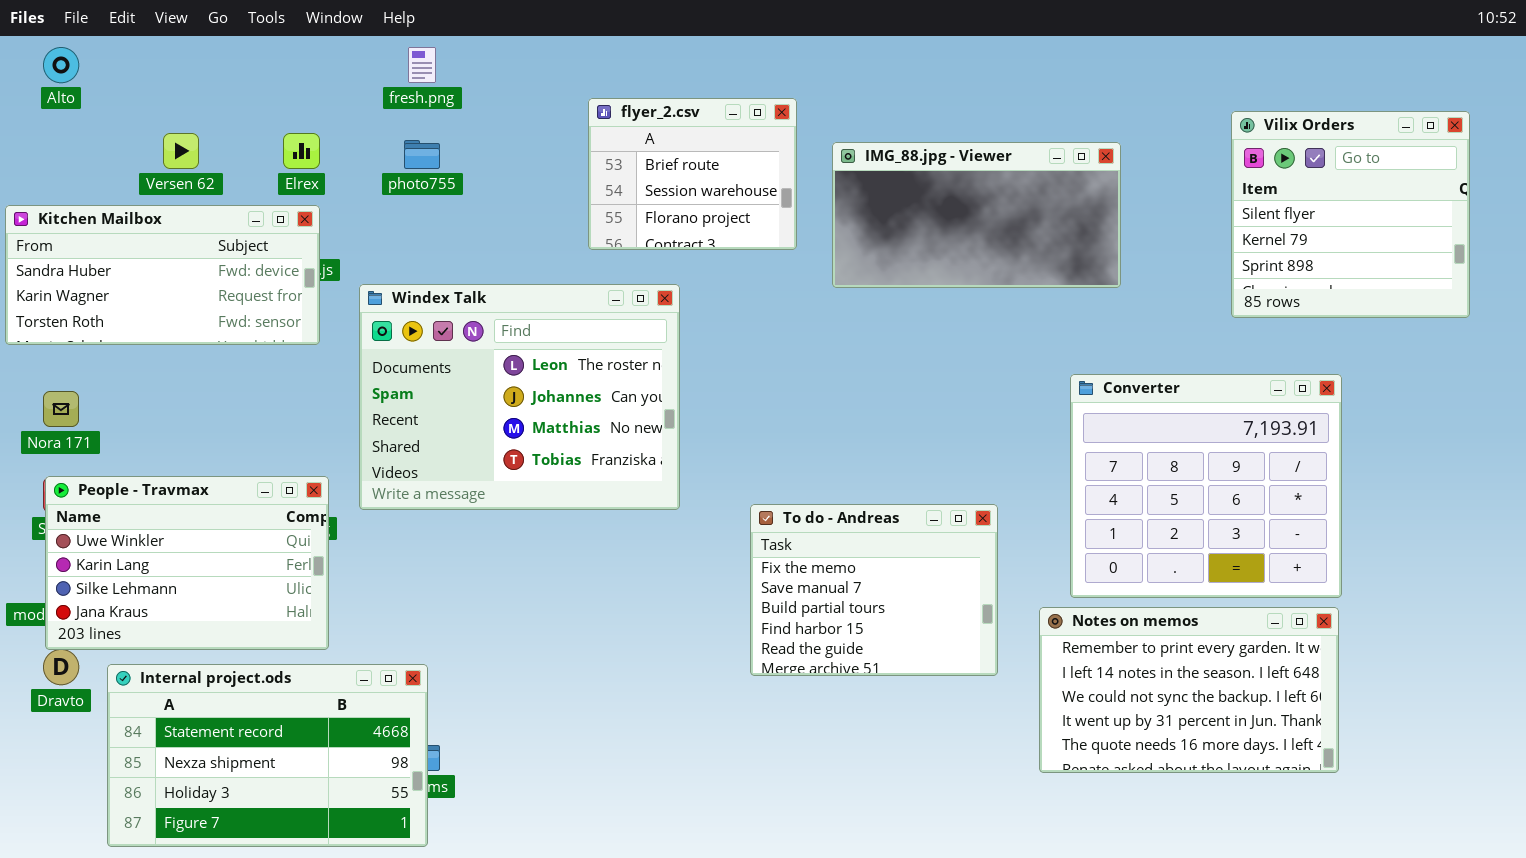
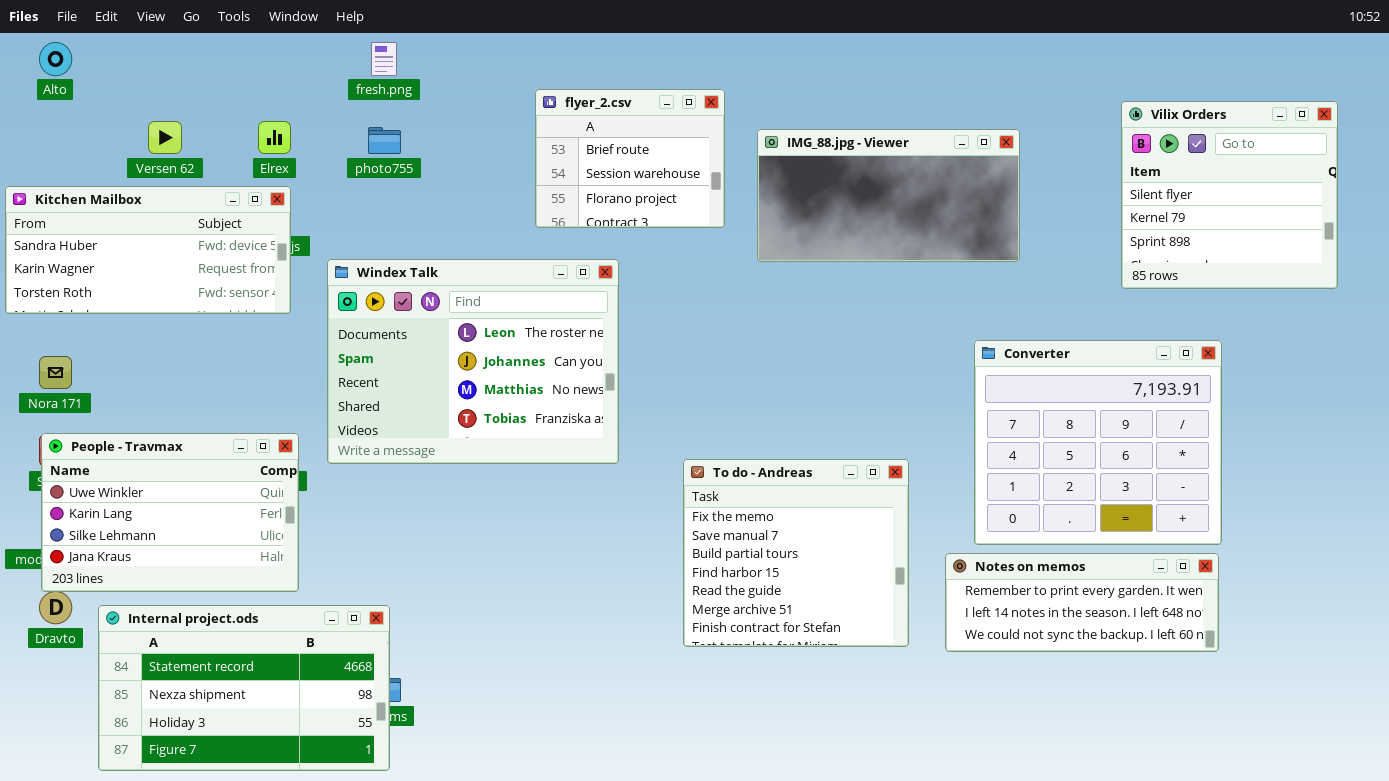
To do - Andreas: [750,504,998,676] -> [683,459,909,647], resized
Notes on memos: [1039,607,1339,773] -> [945,553,1219,652], resized

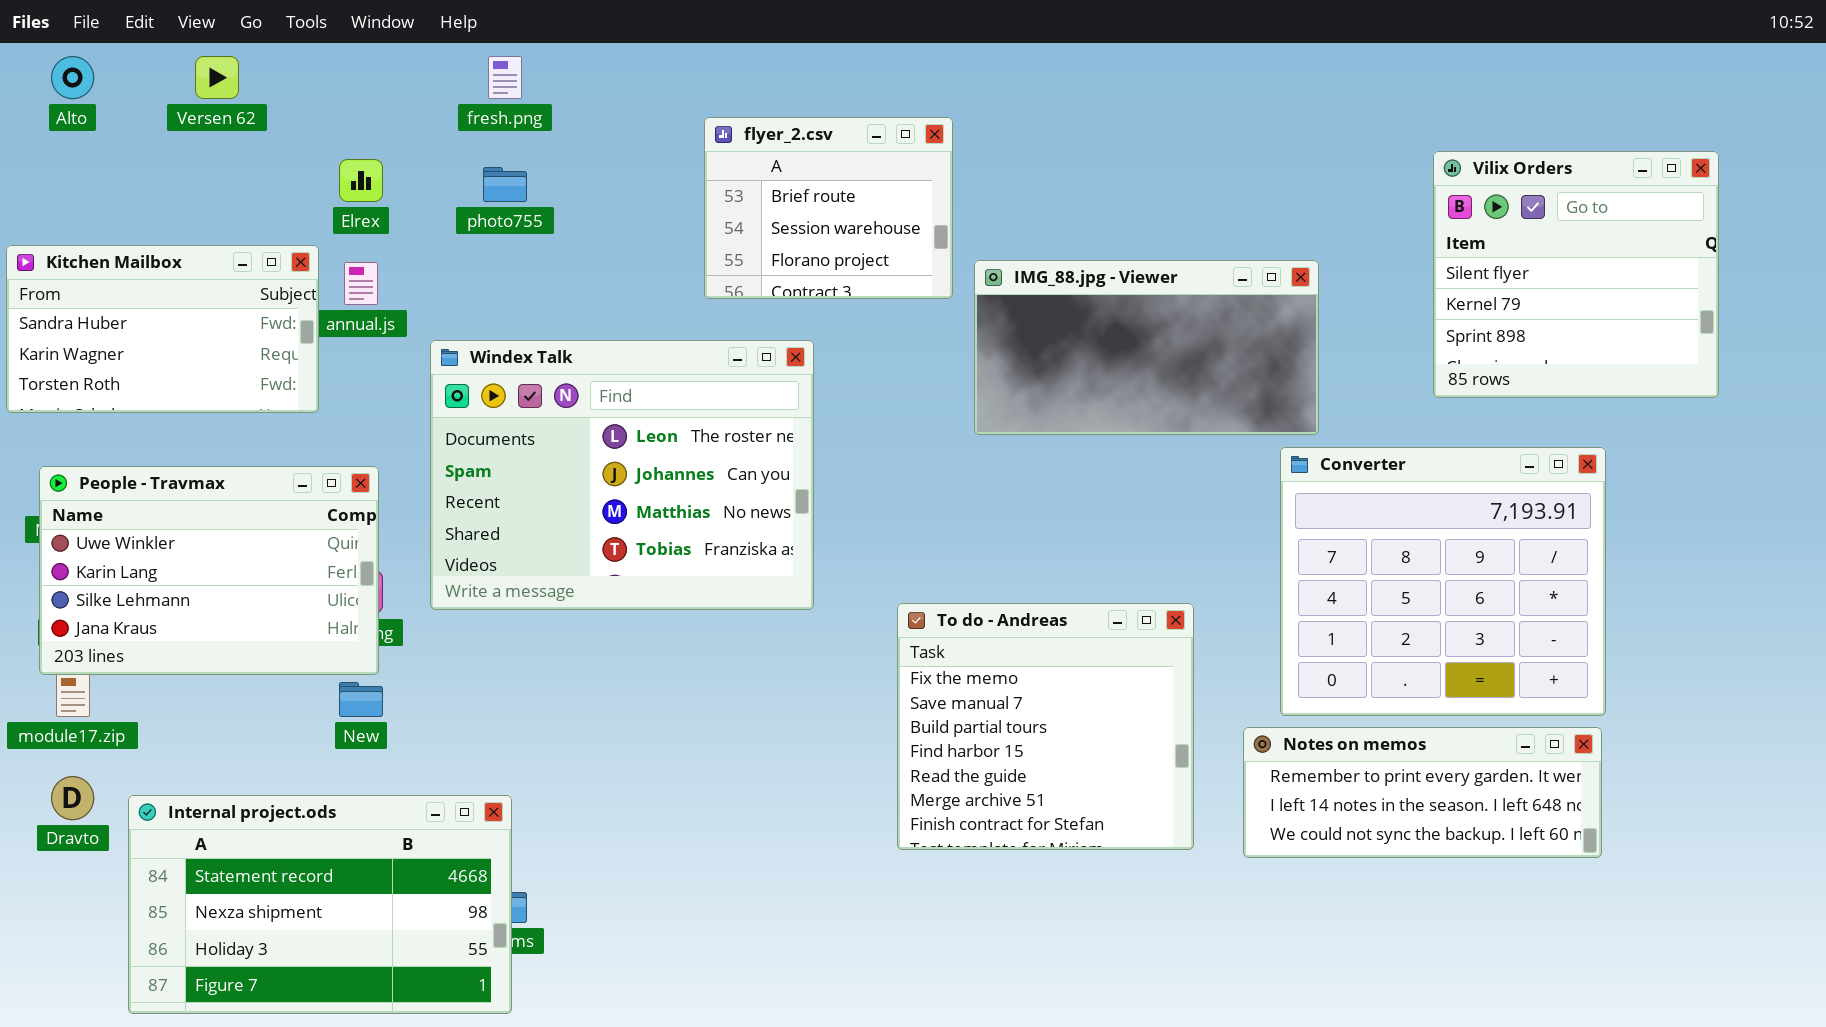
Vilix Orders: [1121,101,1338,289] -> [1433,151,1719,398], moved
Versen 62: [148,121,182,154] -> [195,56,239,99], moved
IMG_88.jpg - Viewer: [757,129,1020,262] -> [974,260,1319,435], moved
Kitchen Mailbox: [5,186,291,314] -> [6,245,319,413], resized
People - Travmax: [41,433,299,592] -> [39,466,379,675], moved

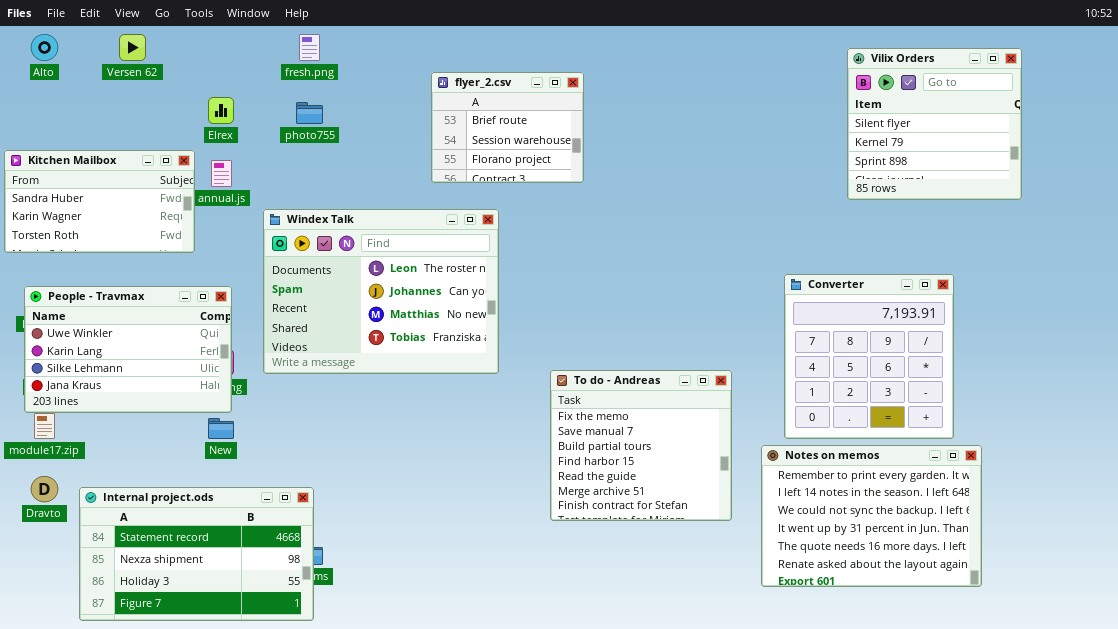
Vilix Orders: [1433,151,1719,398] -> [847,48,1022,200], moved
IMG_88.jpg - Viewer: [974,260,1319,435] -> none, closed
Converter: [1280,447,1606,716] -> [784,274,954,439], resized
Notes on memos: [1243,727,1602,858] -> [761,445,982,587], resized

